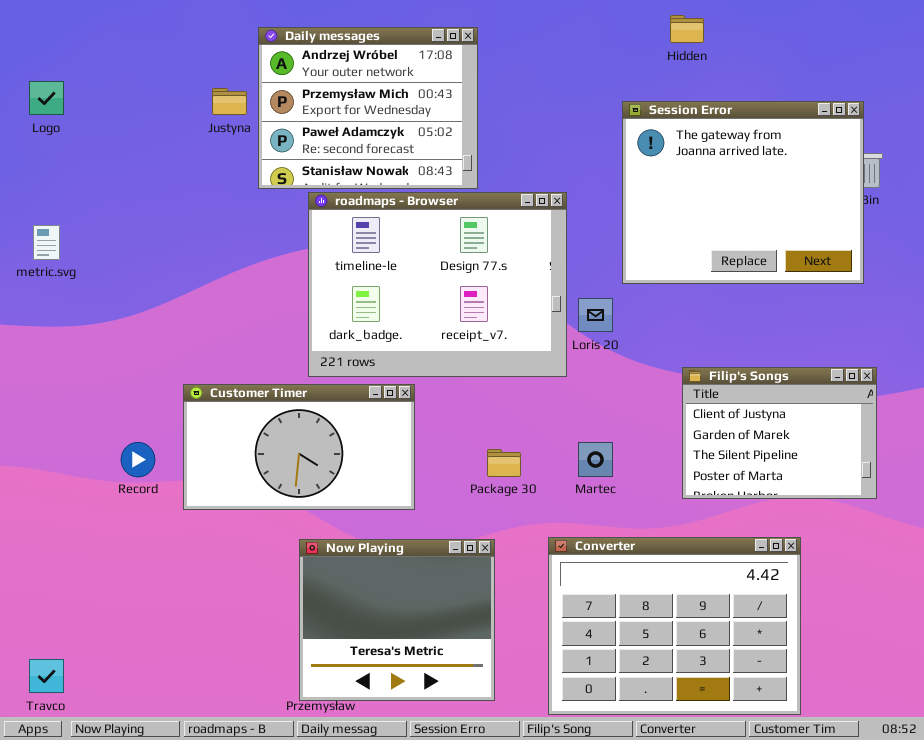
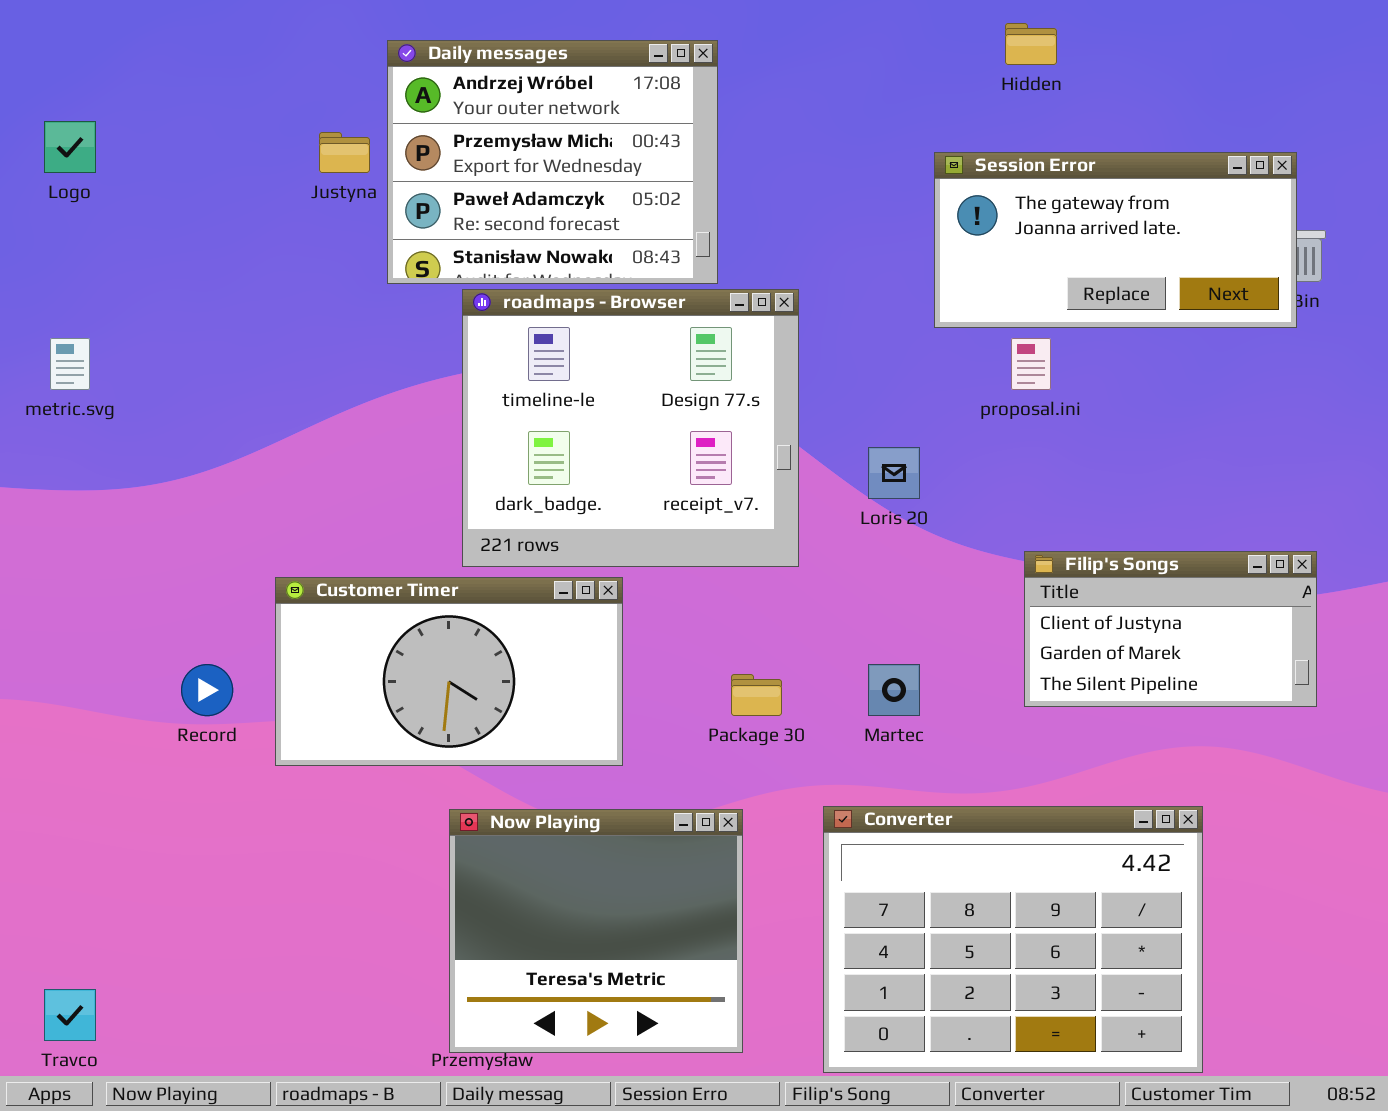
Session Error: [622,101,864,284] -> [934,152,1297,328], resized
roadmaps - Browser: [308,192,567,377] -> [462,289,799,567], resized
Filip's Songs: [682,367,877,499] -> [1024,551,1317,707], resized

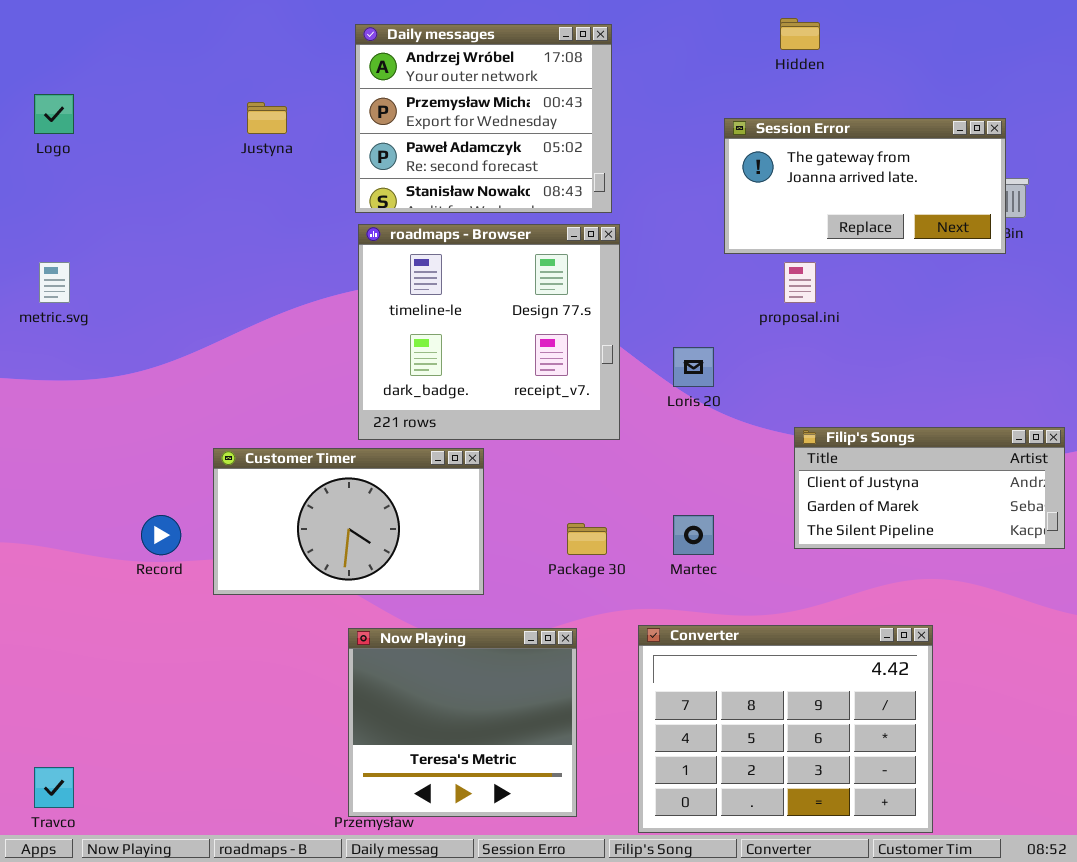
Daily messages: [387,40,718,284] -> [355,24,612,213], moved
Filip's Songs: [1024,551,1317,707] -> [794,427,1065,549], resized

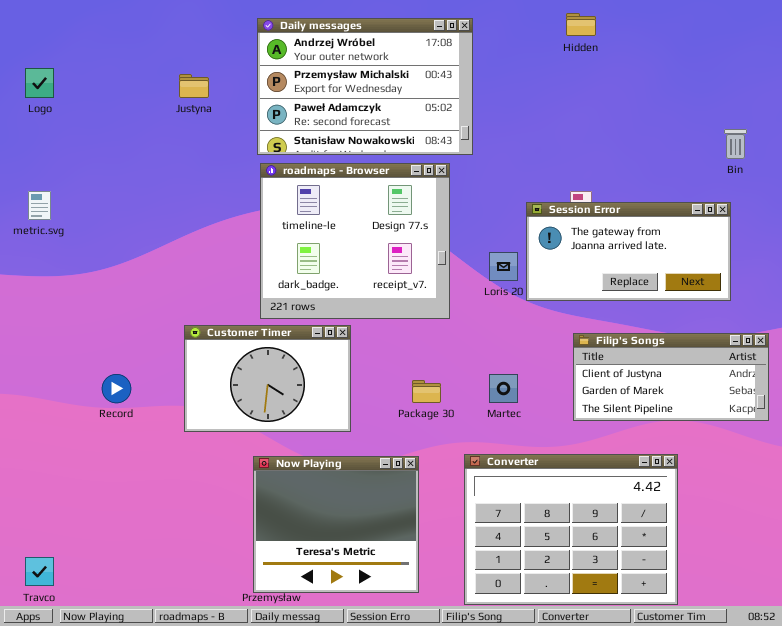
Daily messages: [355,24,612,213] -> [257,18,473,155], resized
Session Error: [724,118,1006,254] -> [526,202,731,301], moved
Filip's Songs: [794,427,1065,549] -> [573,333,769,421], moved
Customer Timer: [213,448,484,595] -> [184,325,351,432], resized

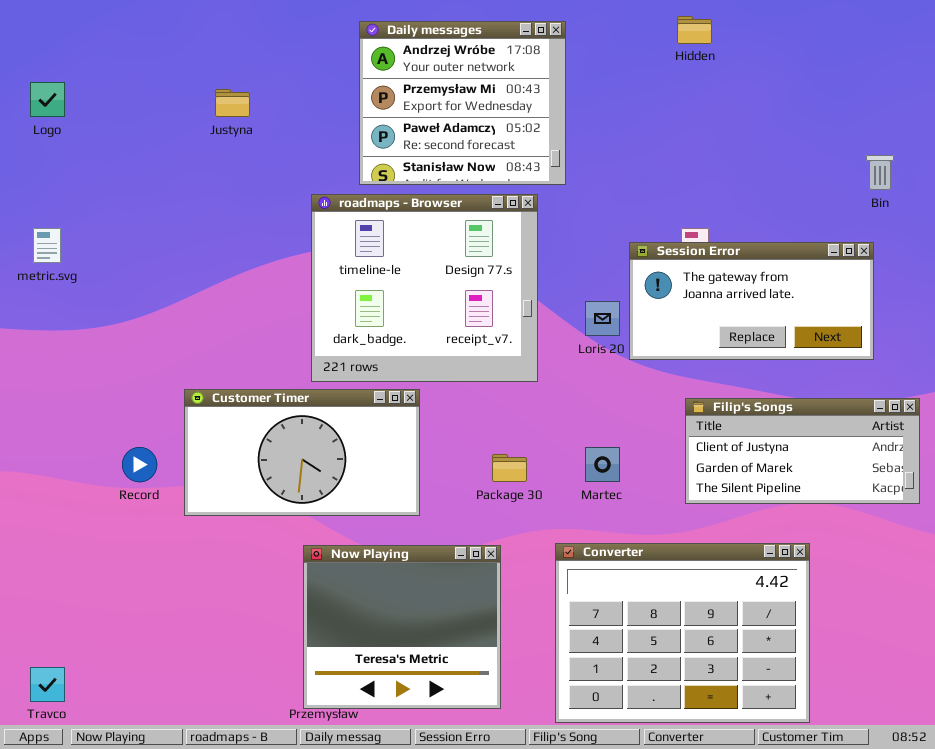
Daily messages: [257,18,473,155] -> [359,21,566,185], resized
Customer Timer: [184,325,351,432] -> [184,389,420,516], resized

